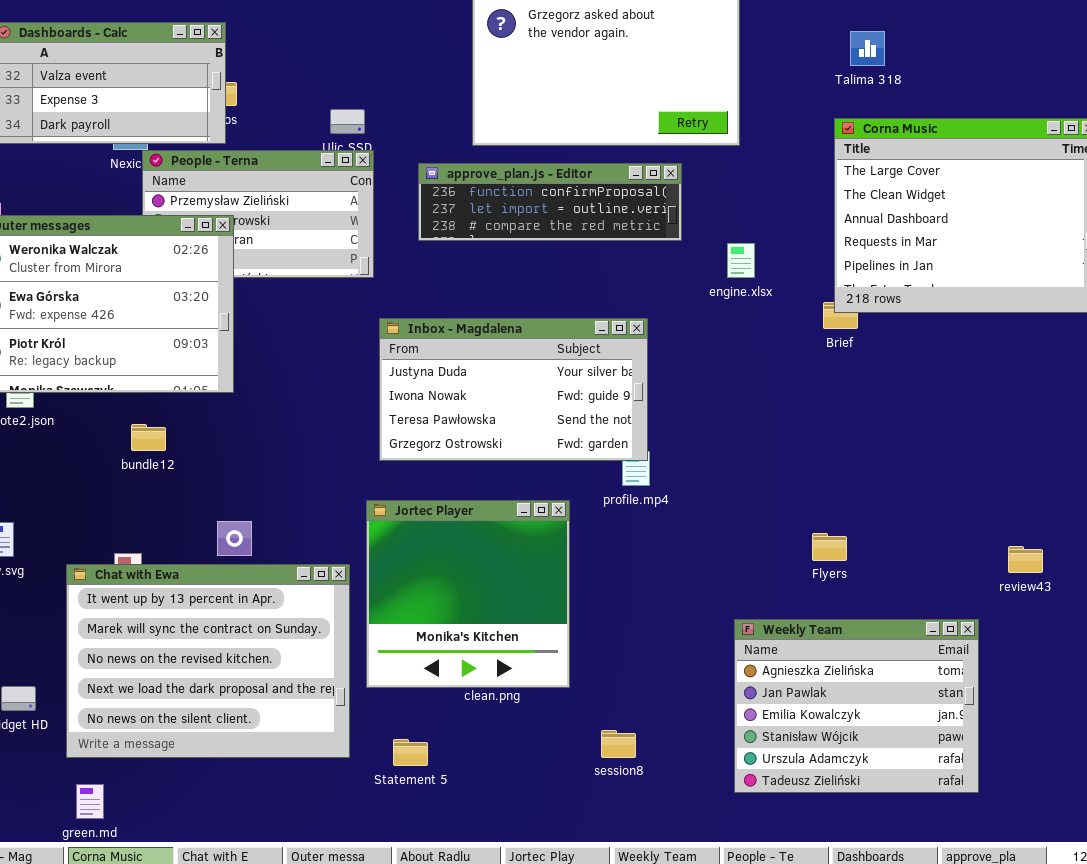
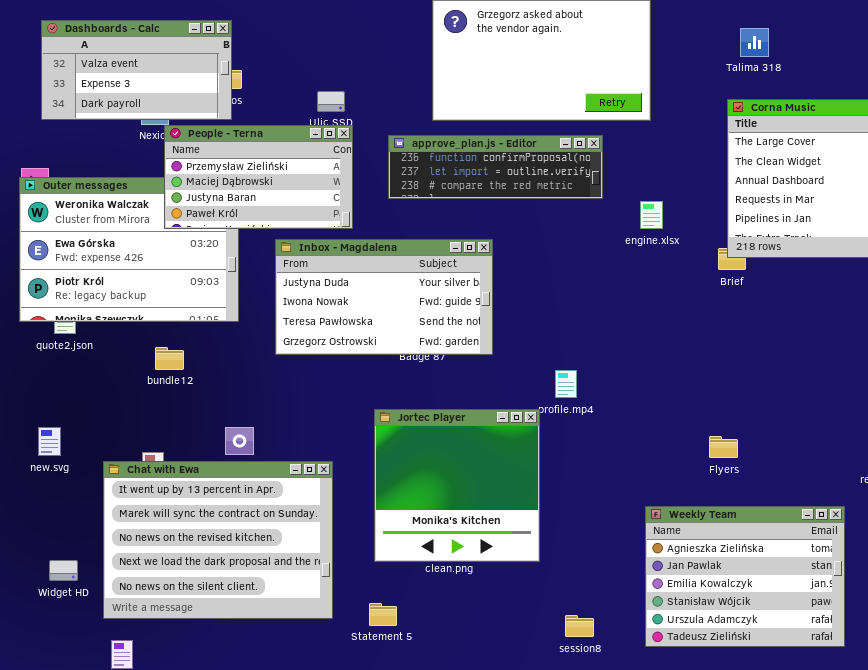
People - Terna: [142,150,374,278] -> [164,125,353,229], raised
Inbox - Magdalena: [379,318,648,461] -> [275,239,493,355], moved
Jortec Player: [366,500,570,688] -> [374,409,540,562], moved
session8: [601,730,636,758] -> [565,615,594,637], moved

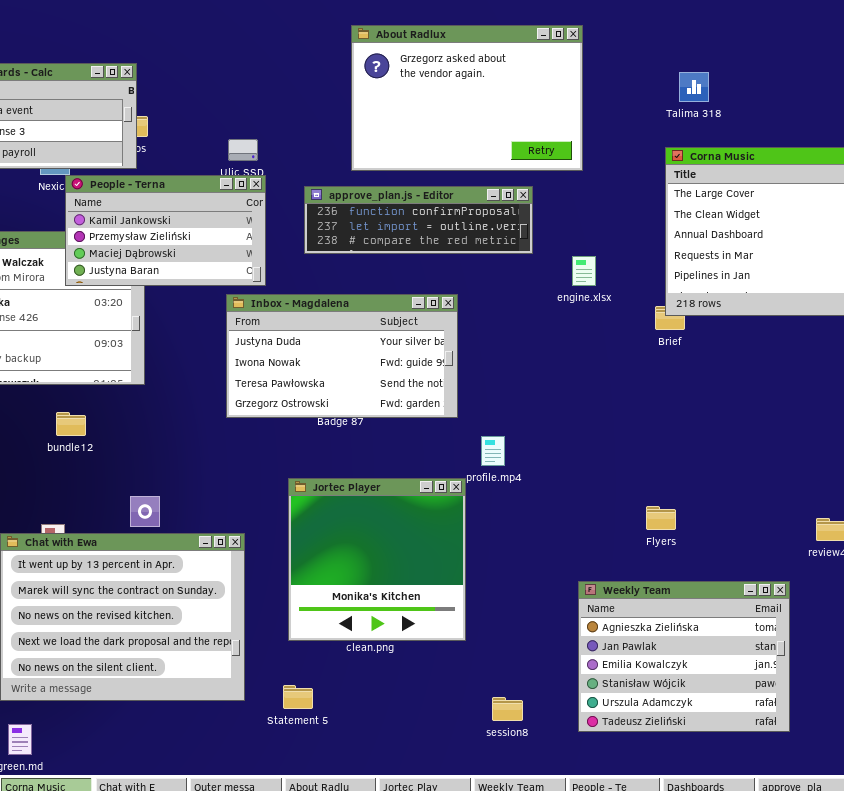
People - Terna: [164,125,353,229] -> [65,175,266,286], scrolled up 1 row
Inbox - Magdalena: [275,239,493,355] -> [226,294,458,418], moved

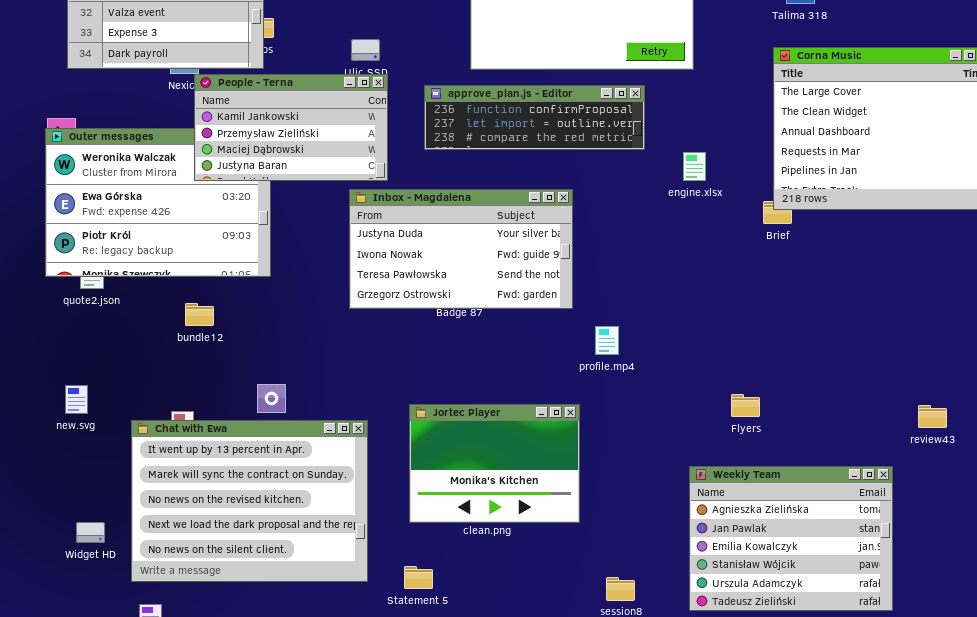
Jortec Player: [288,478,466,641] -> [409,404,580,523], resized
Flyers: [646,506,676,530] -> [731,394,760,417], moved

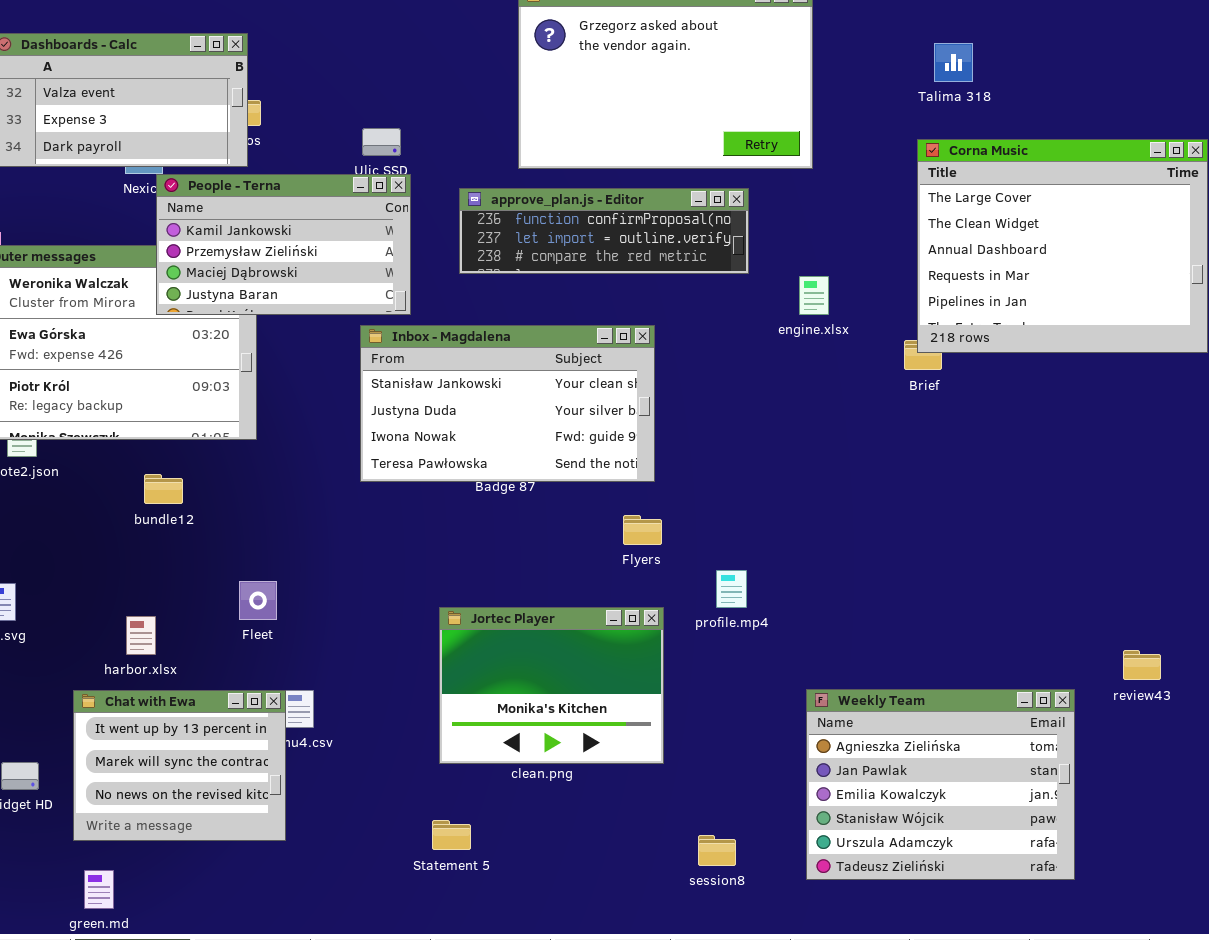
Inbox - Magdalena: [349,189,573,309] -> [360,325,655,482], scrolled up 1 row
profile.mp4: [595,326,619,355] -> [716,570,747,608], moved
Flyers: [731,394,760,417] -> [623,515,662,545], moved
review43: [918,405,947,428] -> [1123,650,1161,680], moved
Chat with Ewa: [131,420,368,582] -> [73,690,286,841], resized

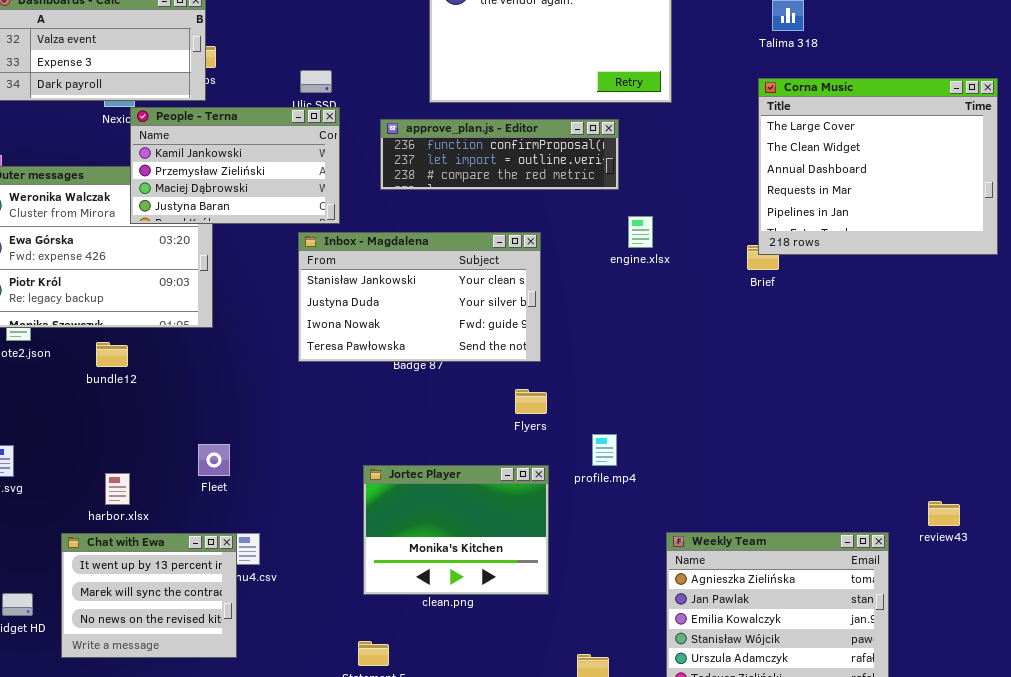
engine.xlsx: [799,276,829,315] -> [628,216,653,248], moved
bundle12: [144,474,183,504] -> [96,342,128,367], moved

